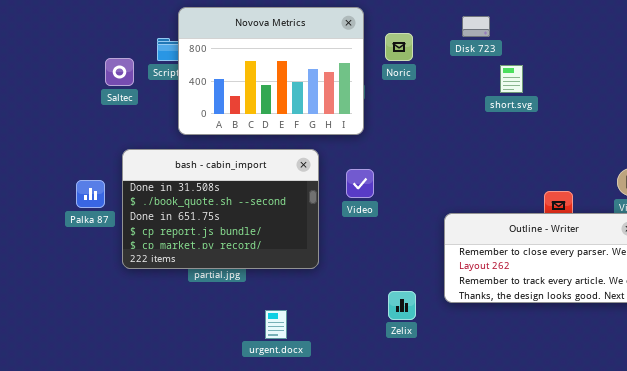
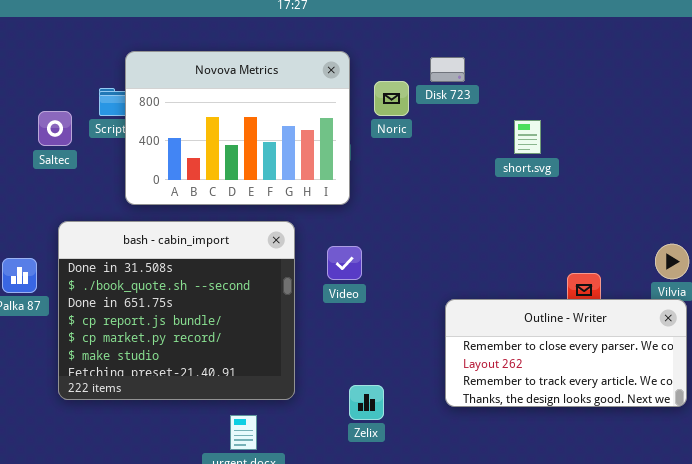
Disk 723: [462,16,490,37] -> [430,57,465,82], moved
bash - cabin_import: [122,149,319,269] -> [58,221,295,400], resized
Zelix: [388,291,416,320] -> [349,385,384,420], moved

